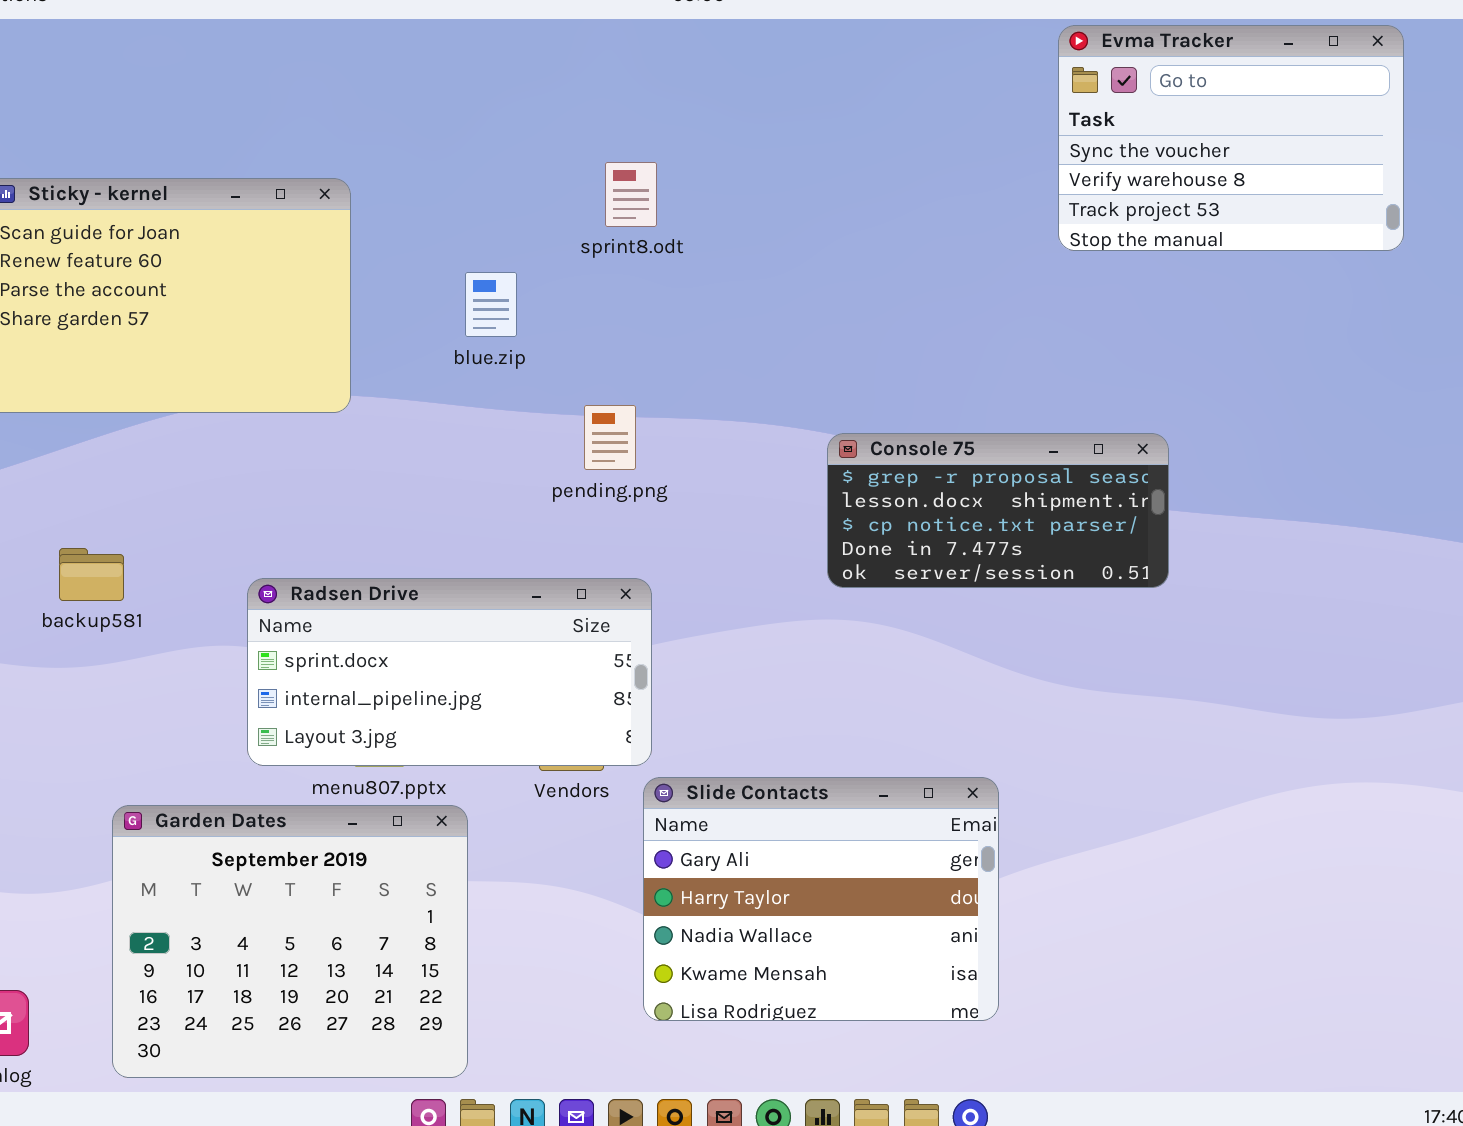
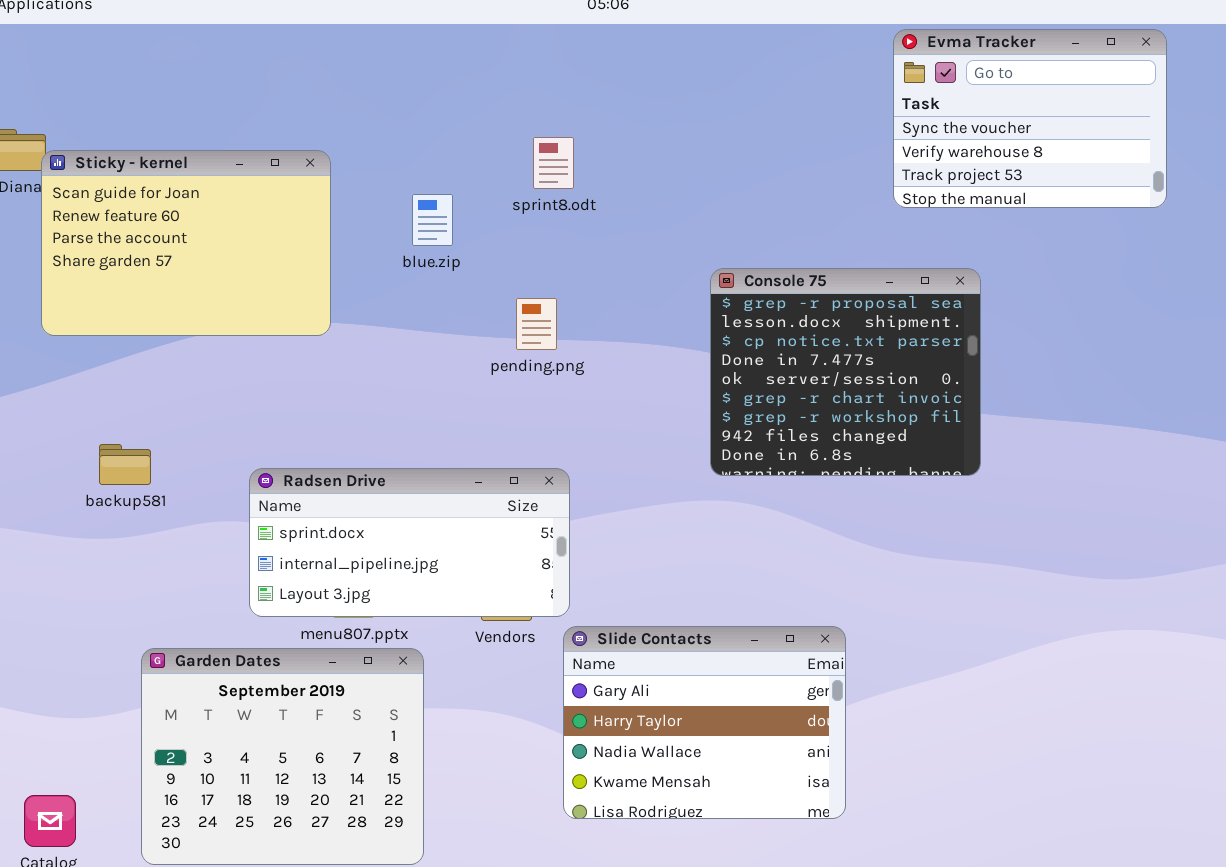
blue.zip: [465,272,517,337] -> [412,194,453,246], moved
pending.png: [584,405,636,470] -> [516,298,557,350], moved
Console 75: [827,433,1169,588] -> [710,268,981,476], resized

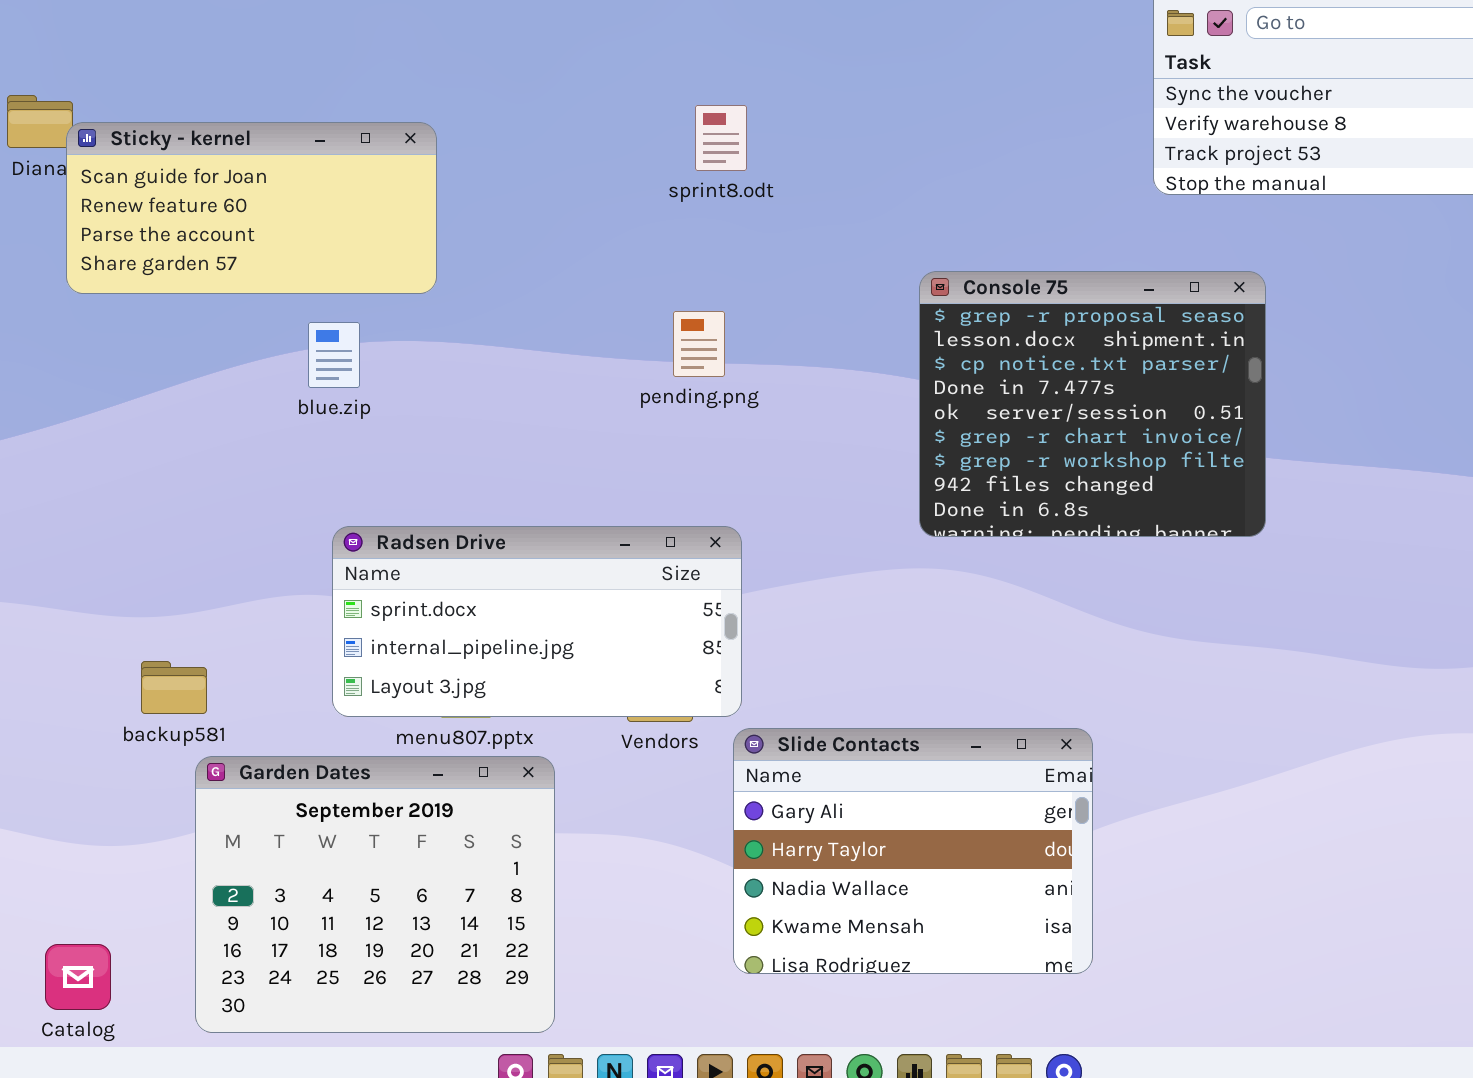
Sticky - kernel: [41,150,331,336] -> [66,122,437,294], resized
blue.zip: [412,194,453,246] -> [308,322,360,388], moved
backup581: [99,444,151,485] -> [141,661,207,714], moved

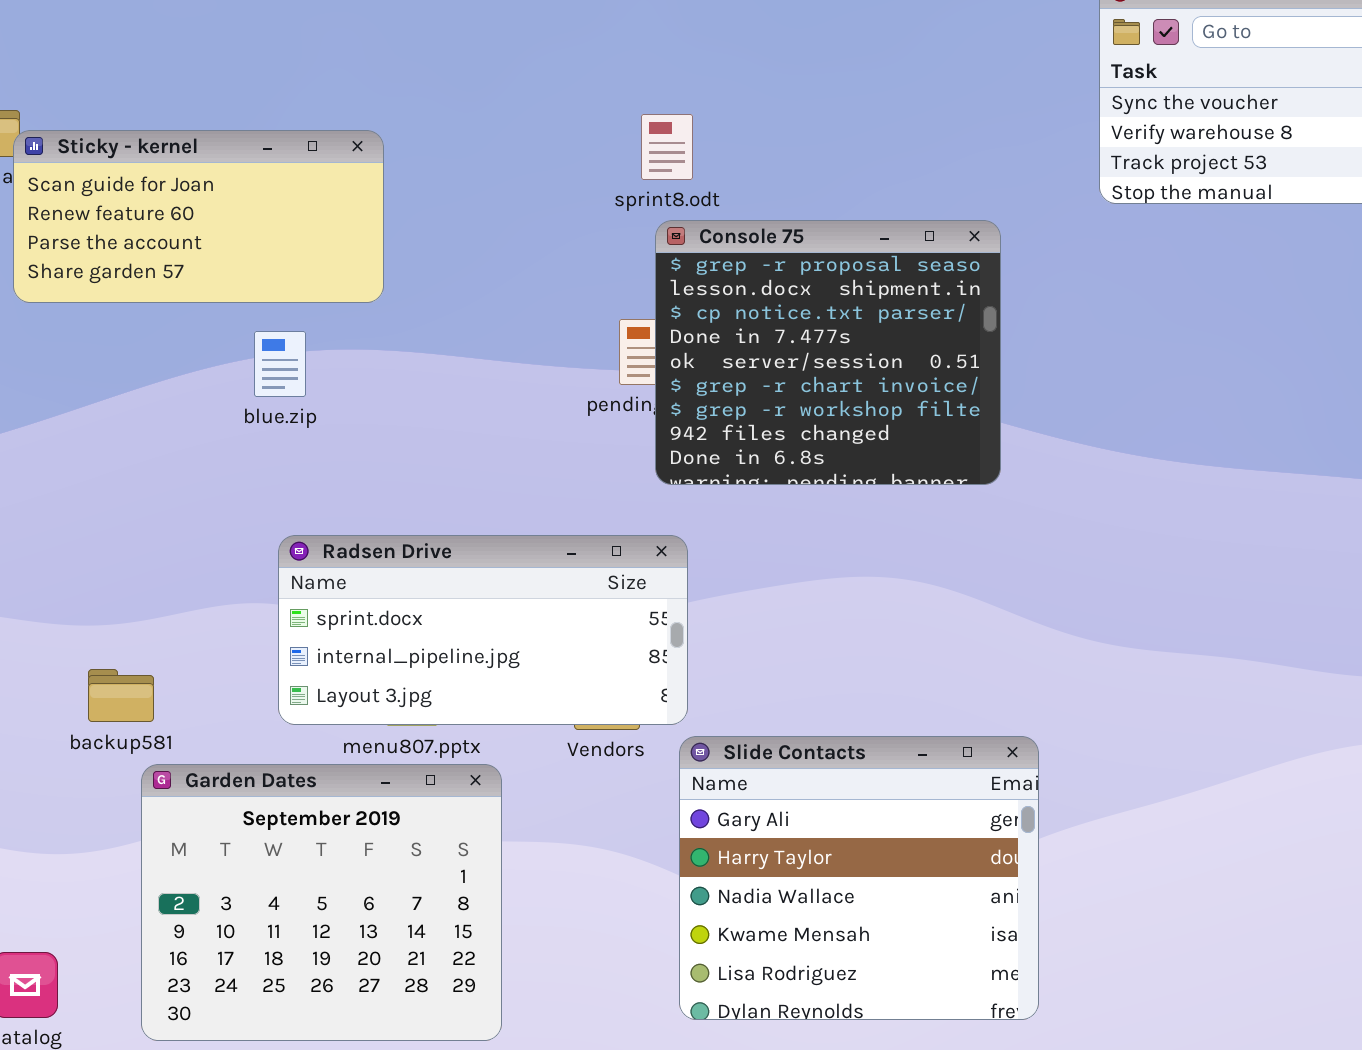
Console 75: [919,271,1266,537] -> [655,220,1001,485], moved
Slide Contacts: [733,728,1093,974] -> [679,736,1039,1020], resized

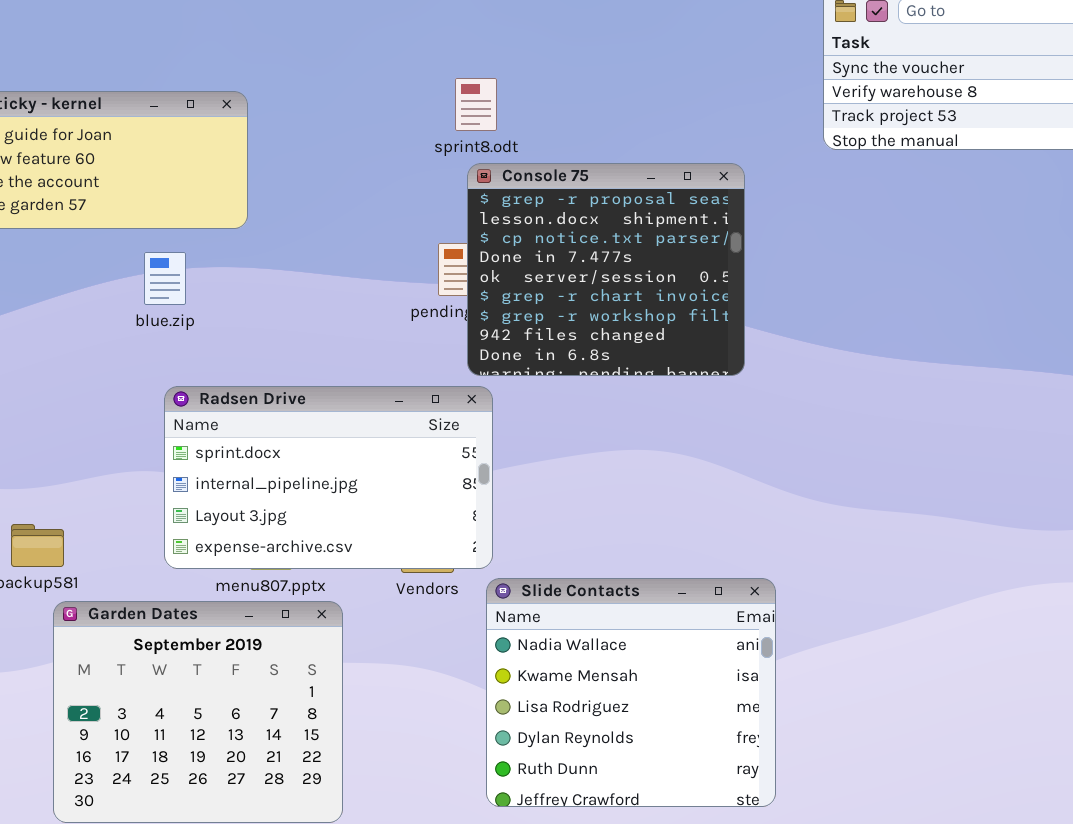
Radsen Drive: [278,535,688,725] -> [164,386,493,569], resized
Slide Contacts: [679,736,1039,1020] -> [486,578,776,807], scrolled down 2 rows

